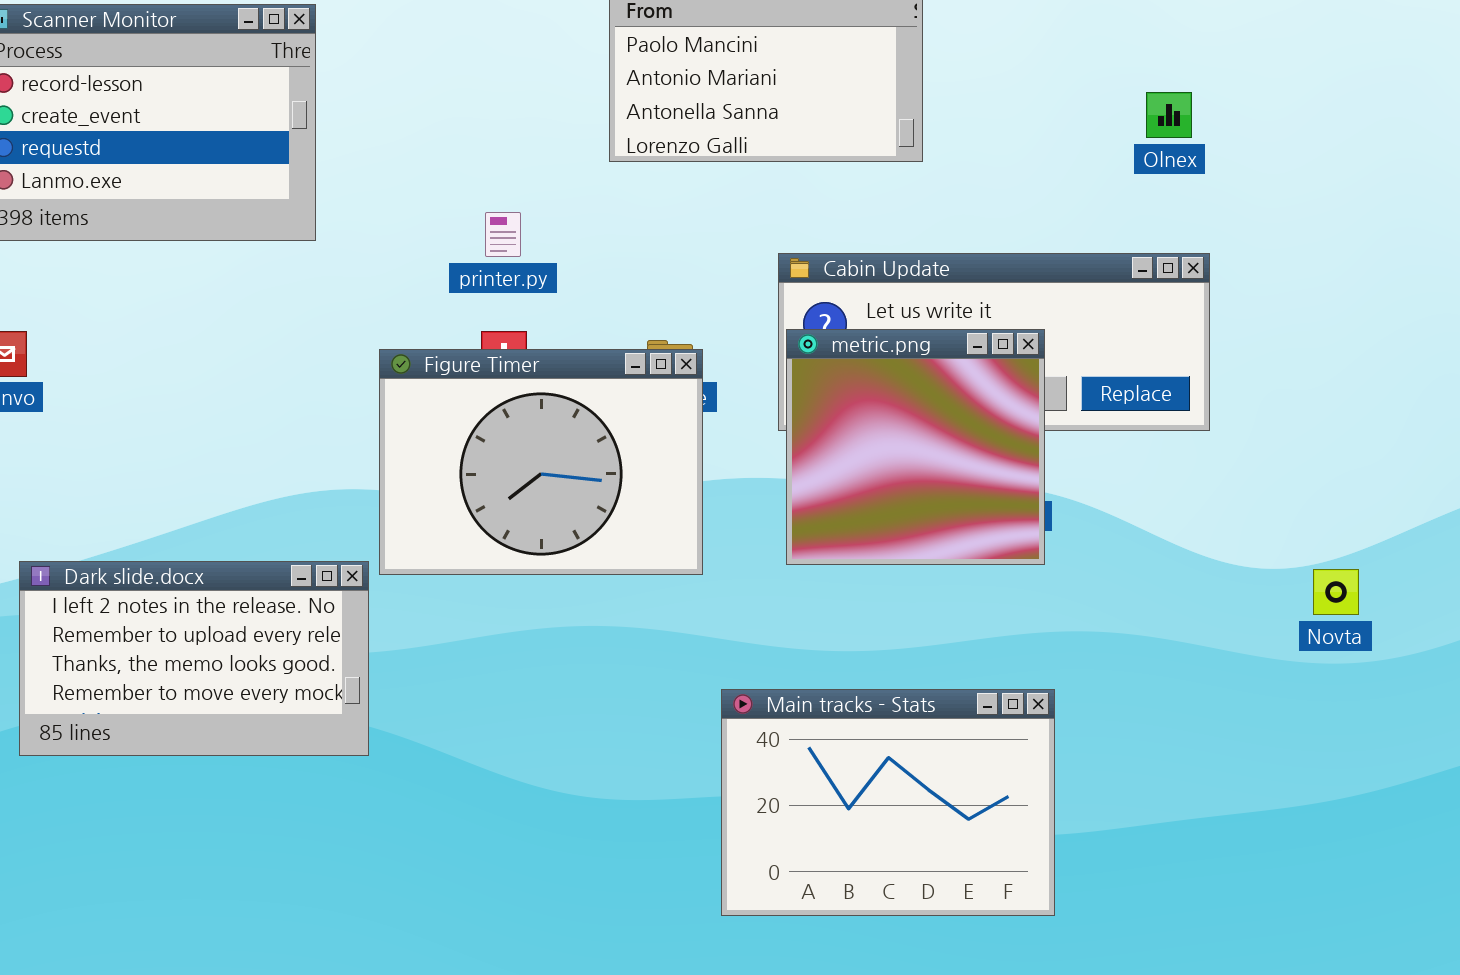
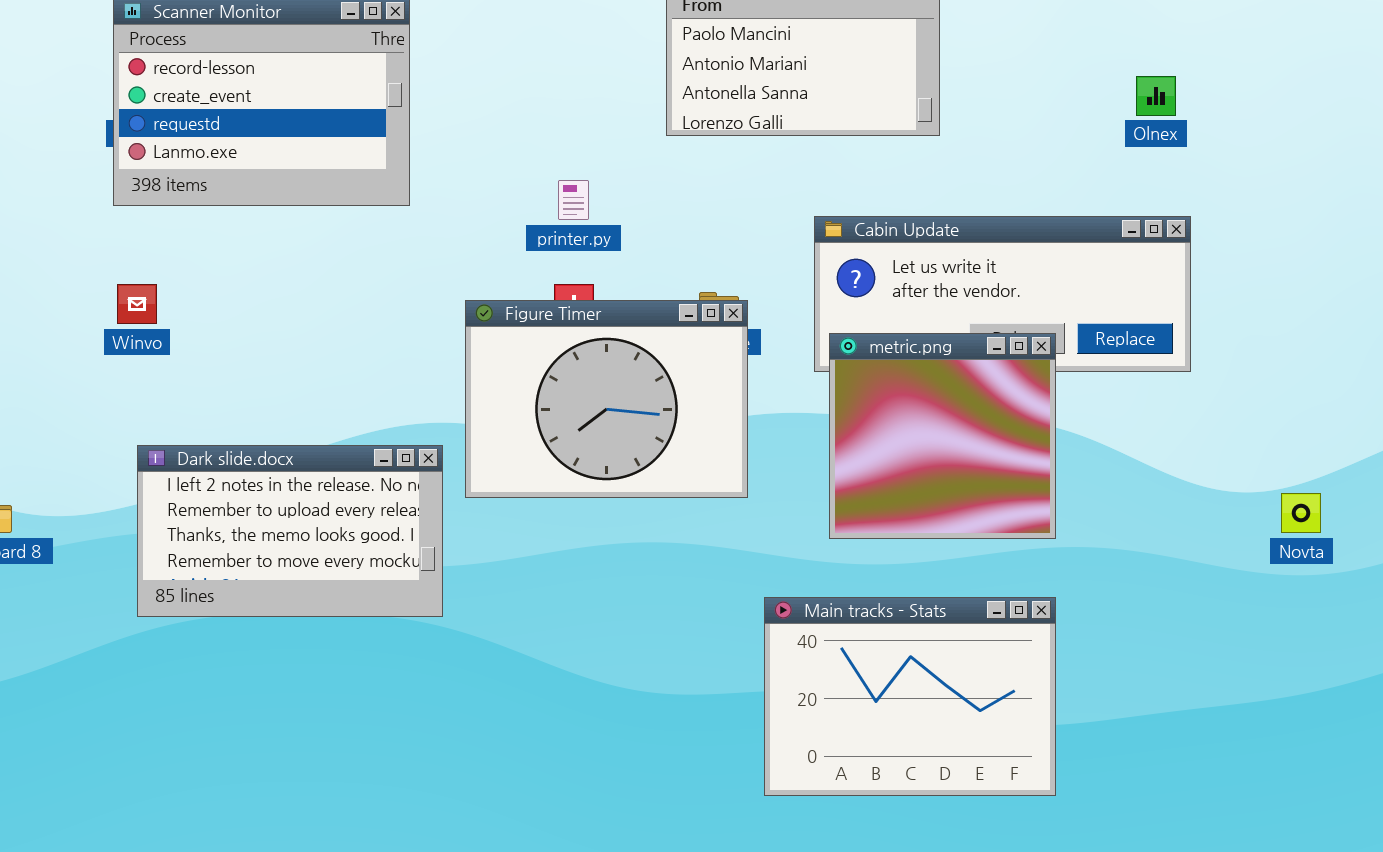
metric.png: [786,329,1045,565] -> [829,333,1056,539], moved
Dark slide.docx: [19,561,369,756] -> [137,445,443,617], moved

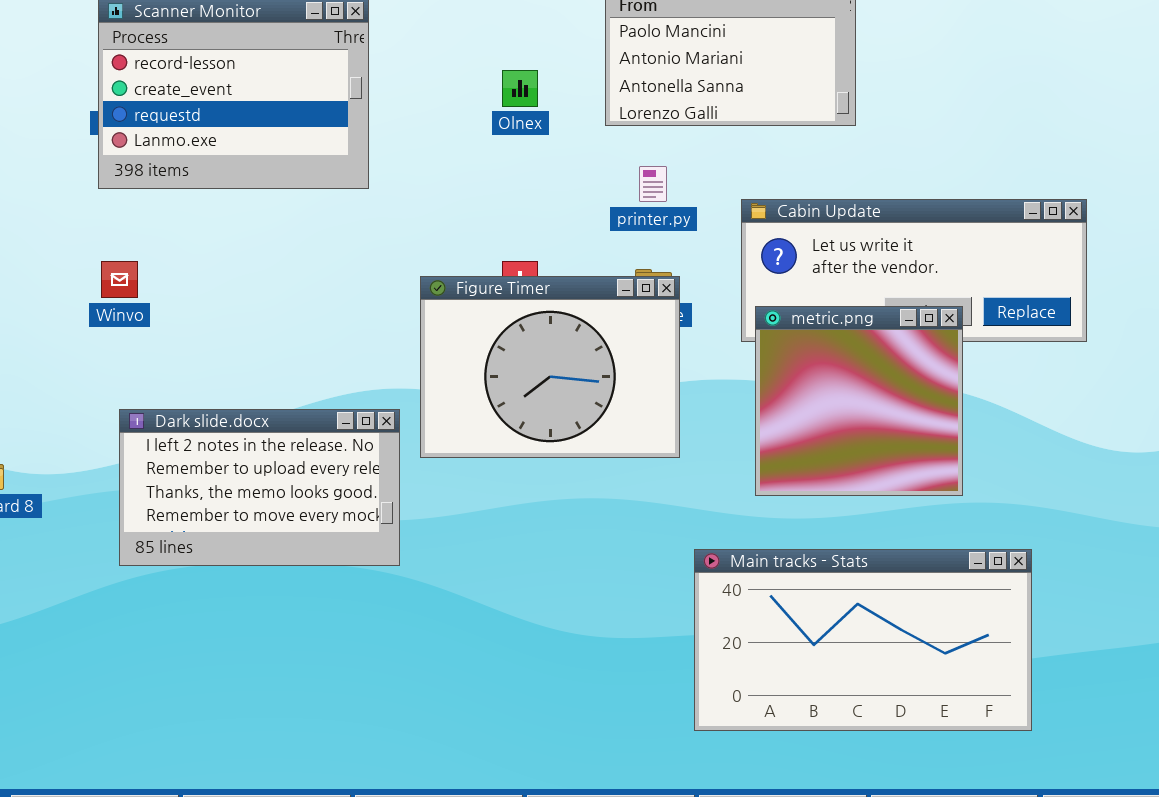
Olnex: [1136,76,1176,116] -> [502,70,538,107], moved
printer.py: [558,180,589,220] -> [639,166,667,202], moved
Main tracks - Stats: [764,597,1056,796] -> [694,549,1032,731], resized

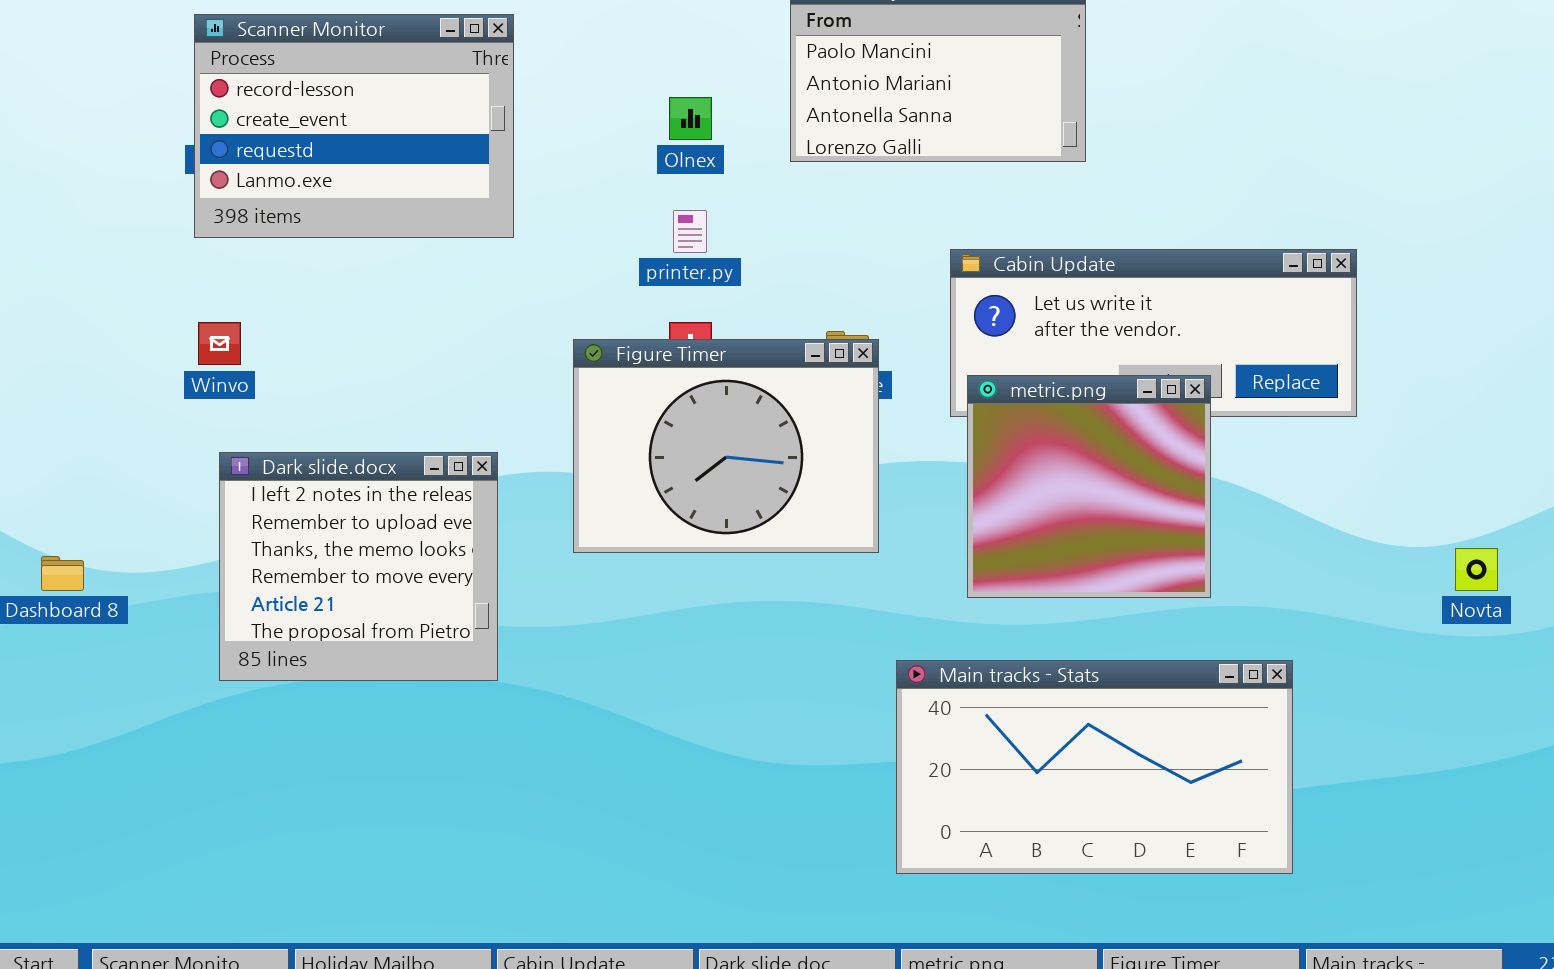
printer.py: [639,166,667,202] -> [673,210,707,253], moved
Dark slide.docx: [119,409,400,566] -> [219,452,498,681], resized

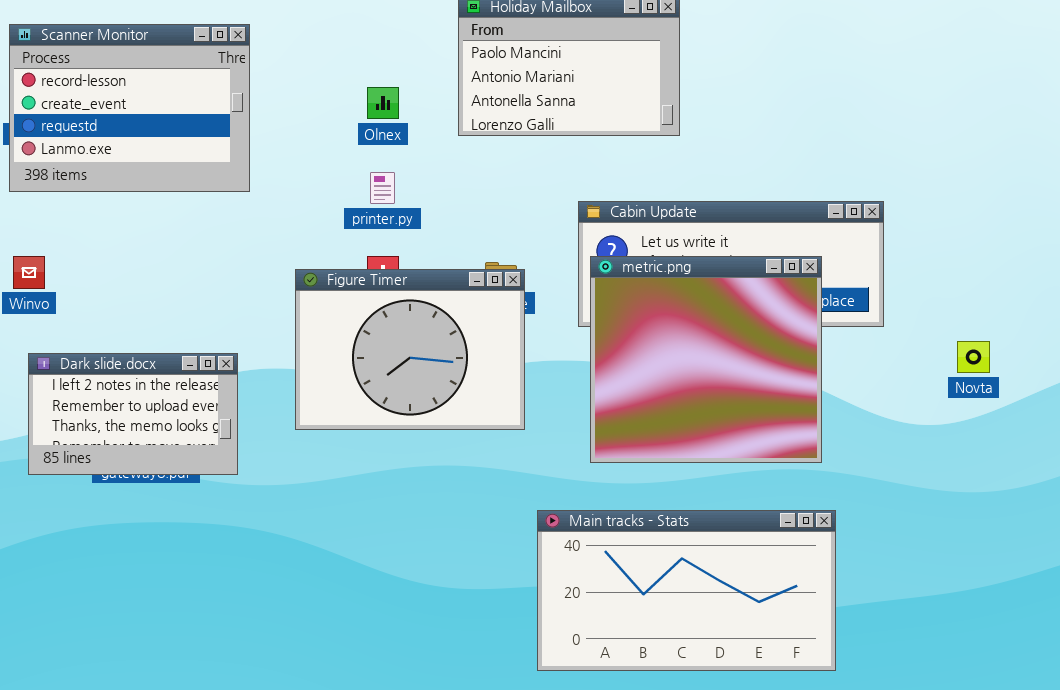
metric.png: [967,375,1211,598] -> [590,256,822,463], resized
Dark slide.docx: [219,452,498,681] -> [28,353,238,475], resized
Novta: [1455,548,1498,591] -> [957,341,990,373], moved

